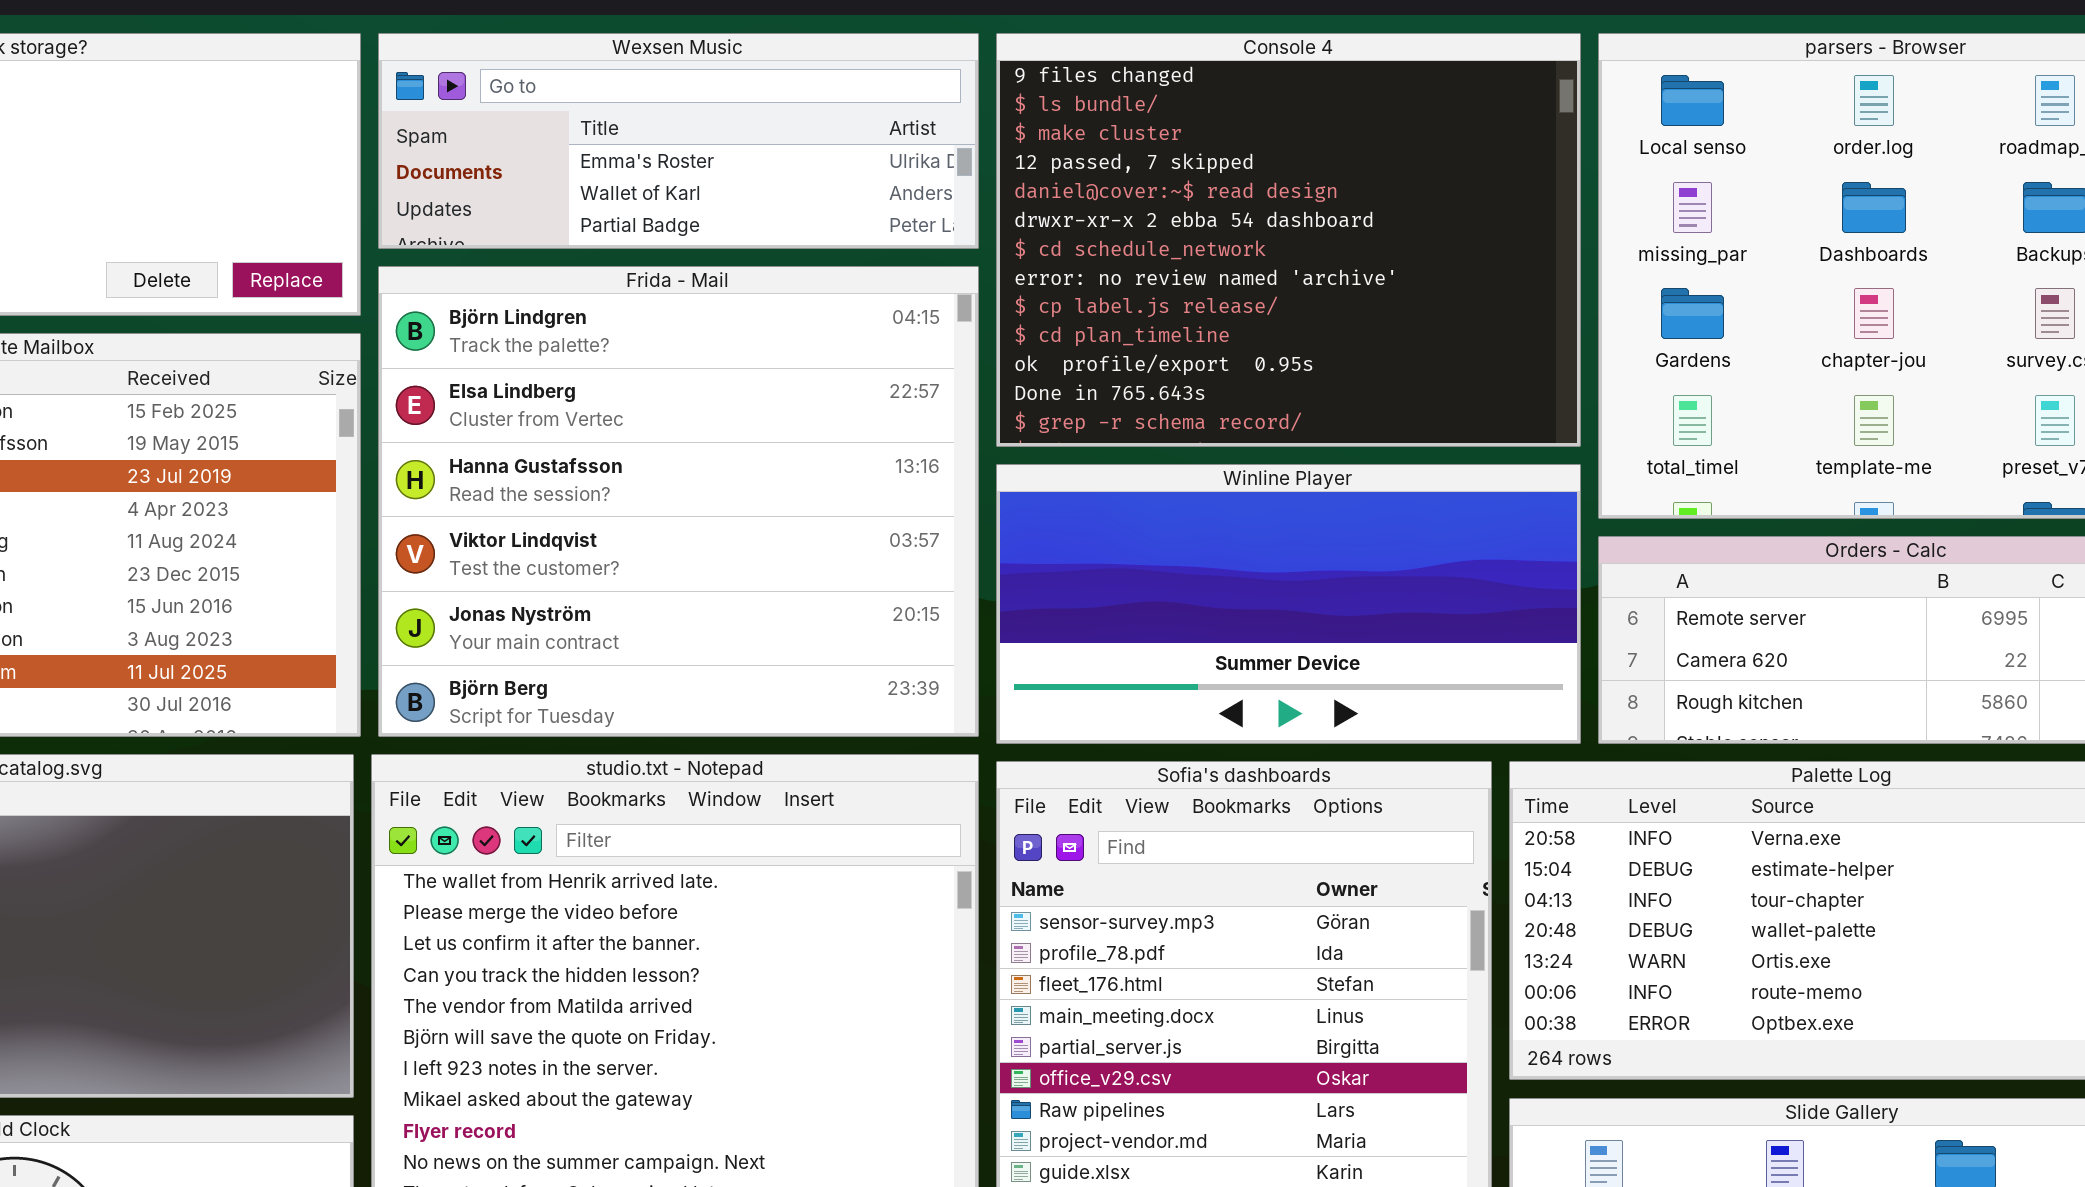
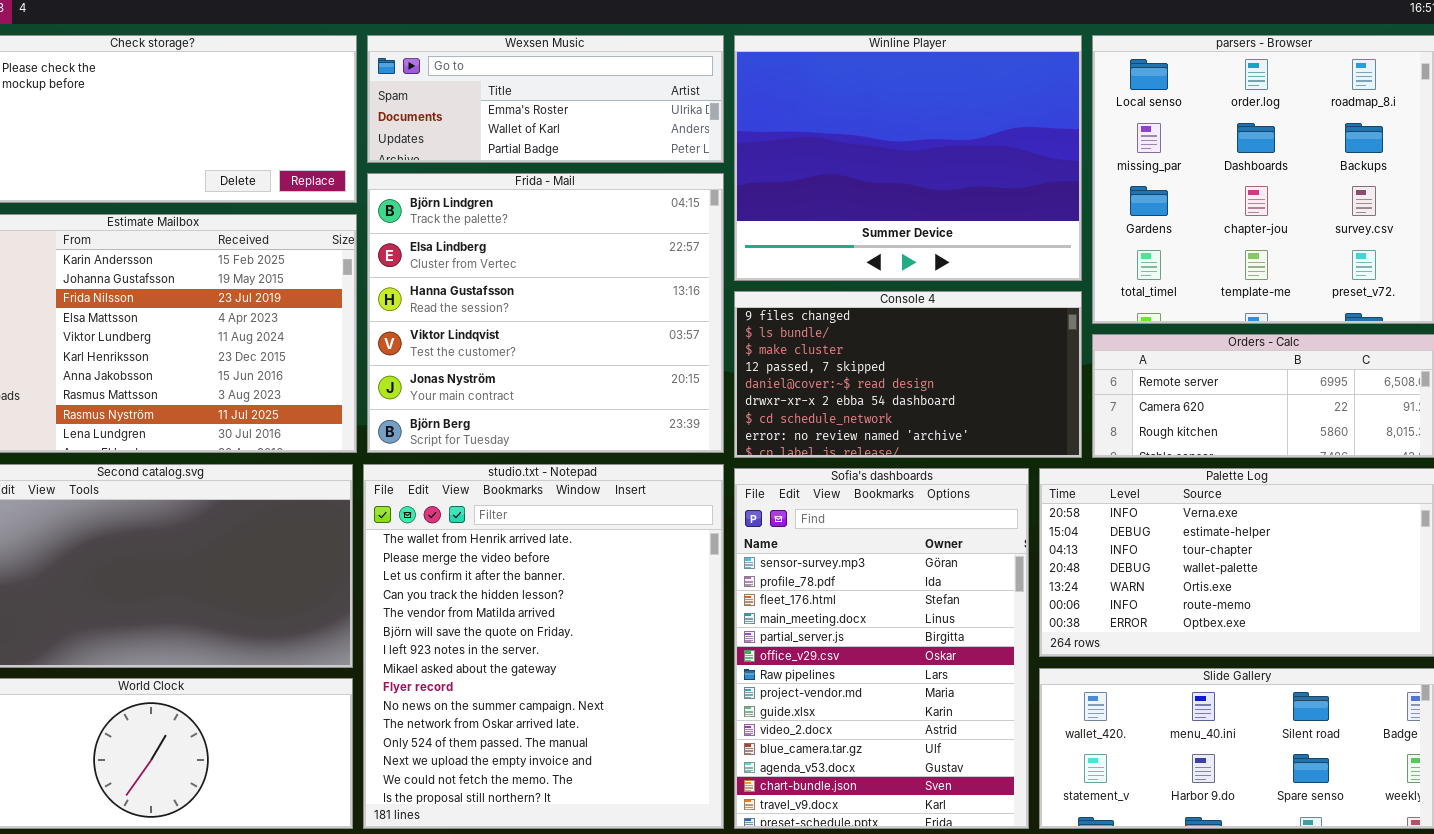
Console 4: [996,33,1581,447] -> [734,291,1082,458], moved, resized
Winline Player: [996,464,1581,744] -> [734,35,1082,281], moved, resized

